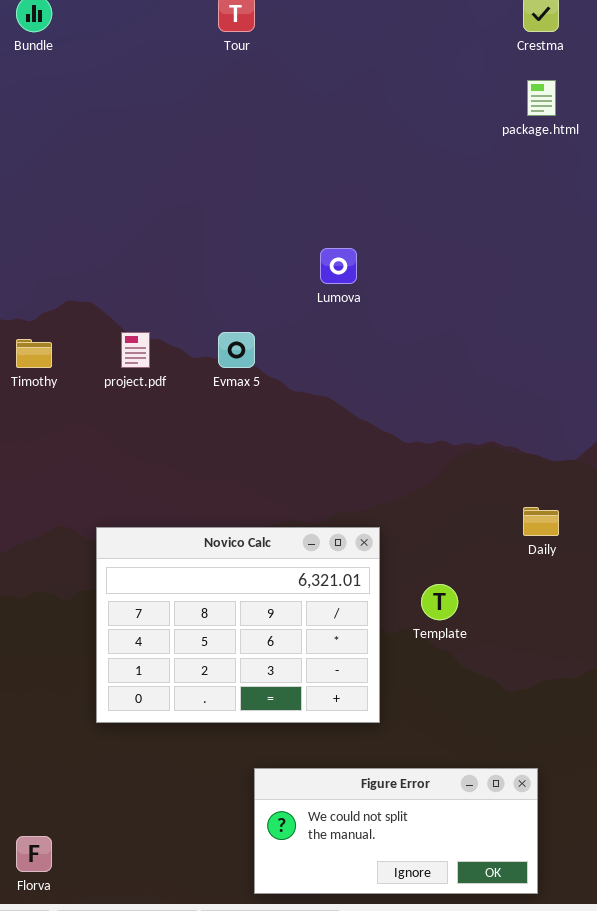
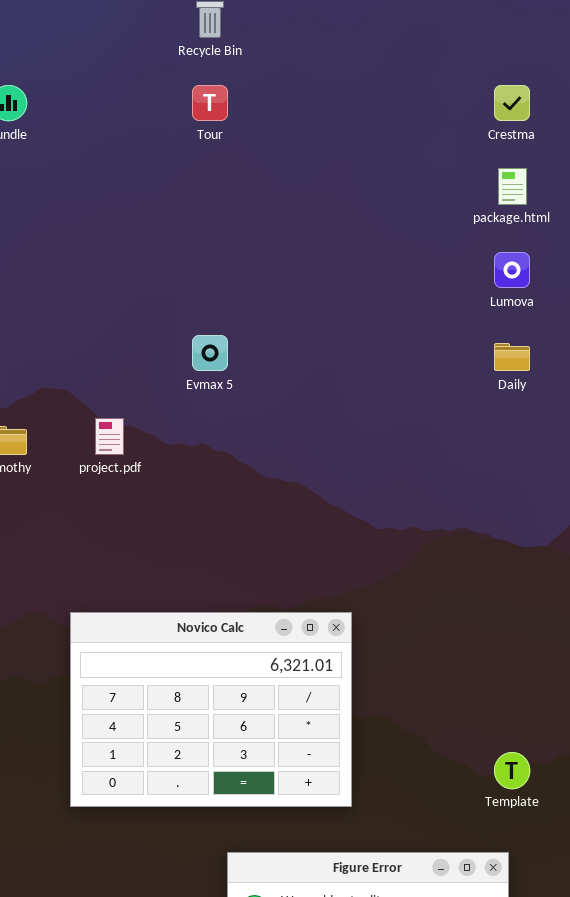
Lumova: [320,248,357,284] -> [494,252,530,288], moved
Evmax 5: [218,332,255,368] -> [192,335,228,371], moved
Daily: [523,507,559,536] -> [494,343,530,371], moved
Template: [421,584,458,620] -> [494,752,530,789], moved

